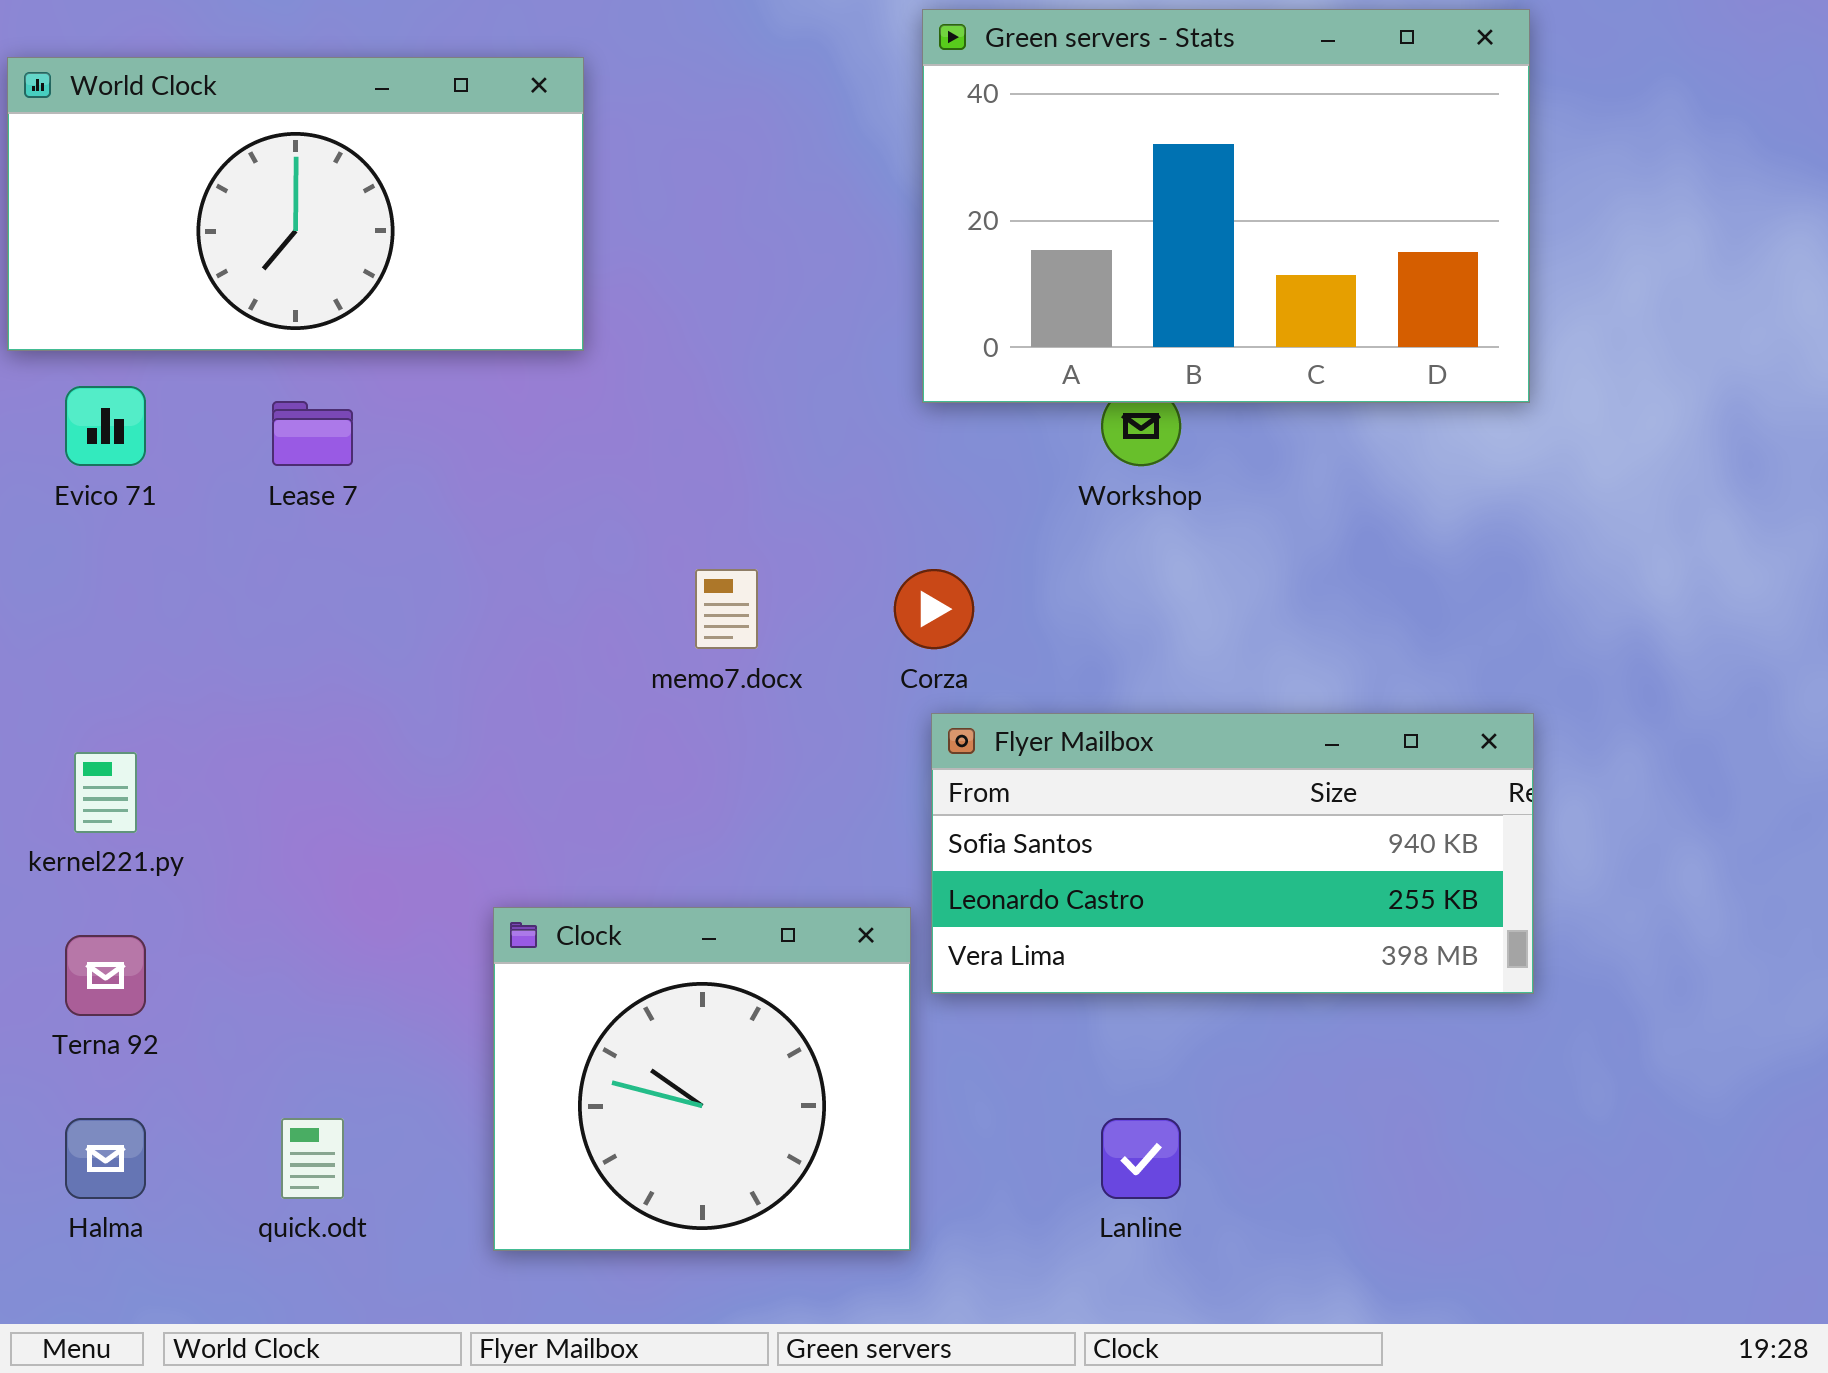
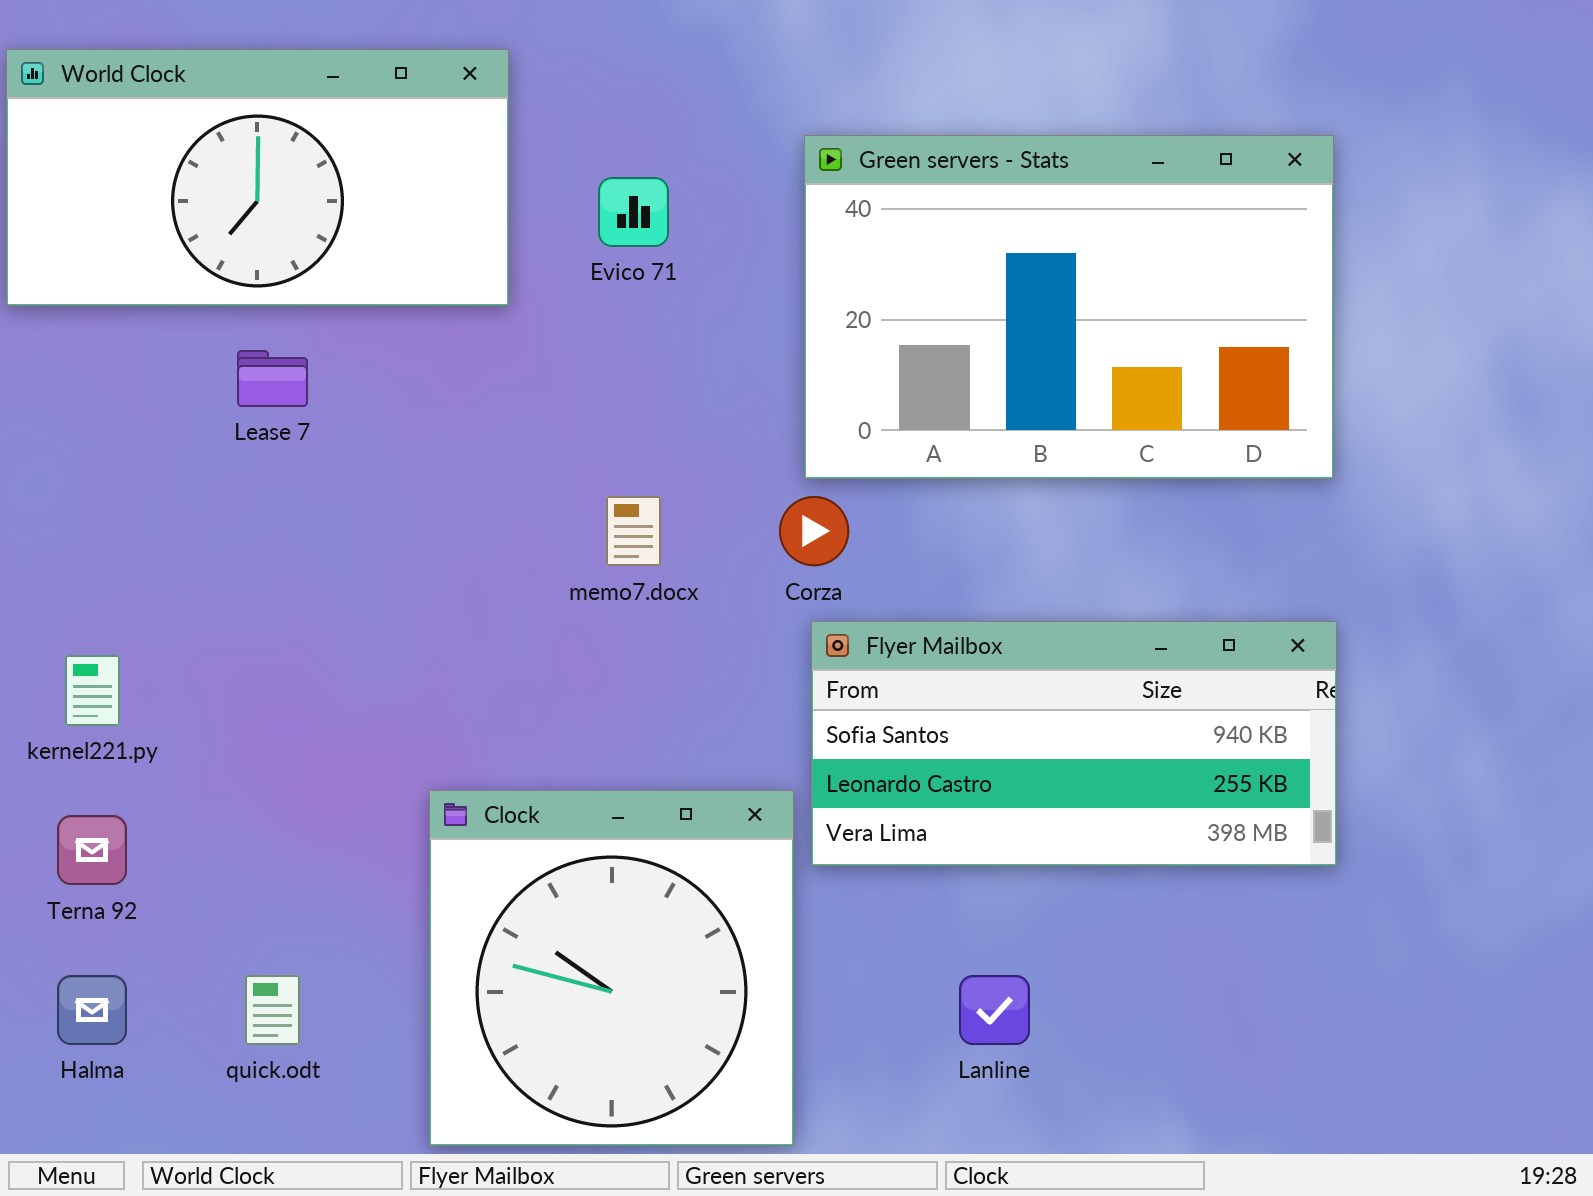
Green servers - Stats: [922,9,1530,403] -> [804,135,1334,479], moved
Evico 71: [65,386,146,466] -> [598,177,669,247], moved
Clock: [493,907,911,1251] -> [429,790,794,1146], resized

